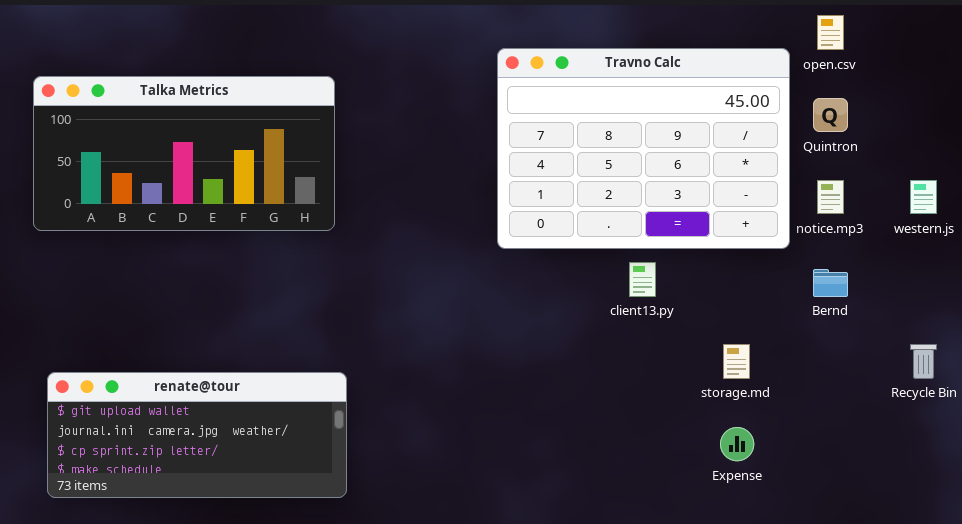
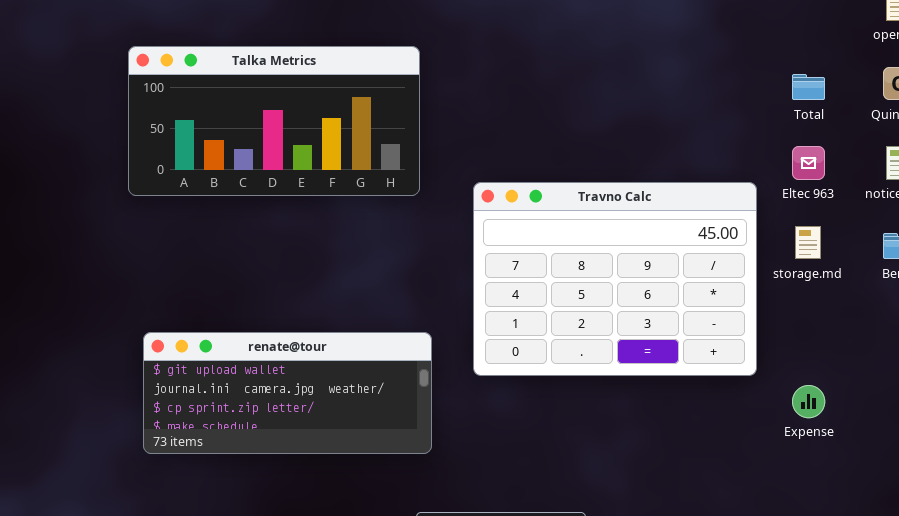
Travno Calc: [497,48,790,249] -> [473,182,757,376], moved
storage.md: [723,344,750,379] -> [795,226,821,259], moved

